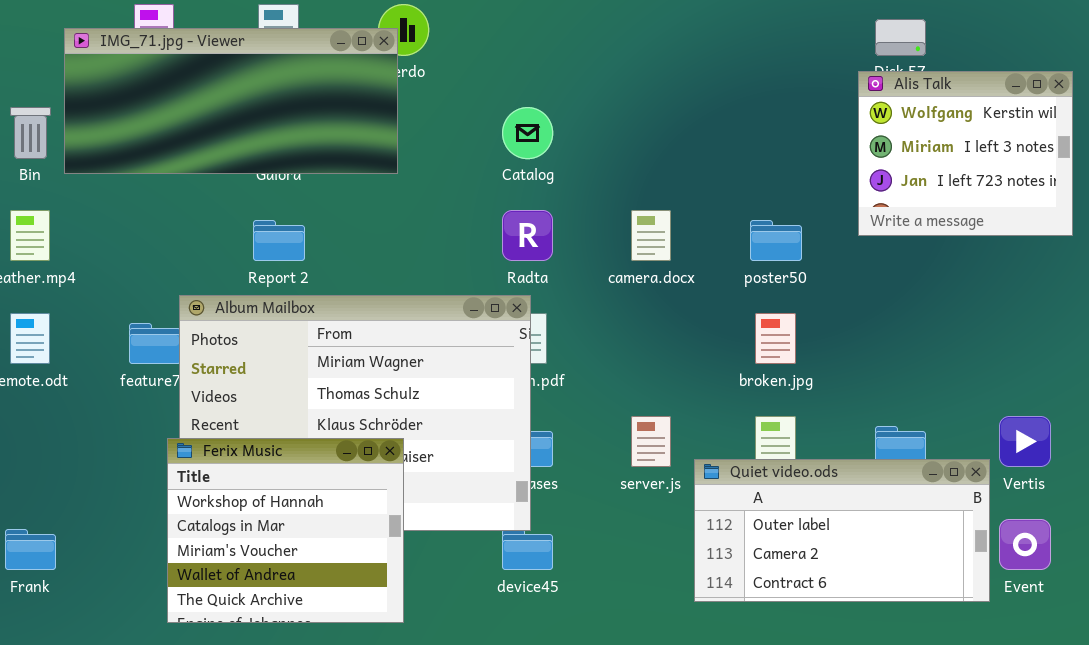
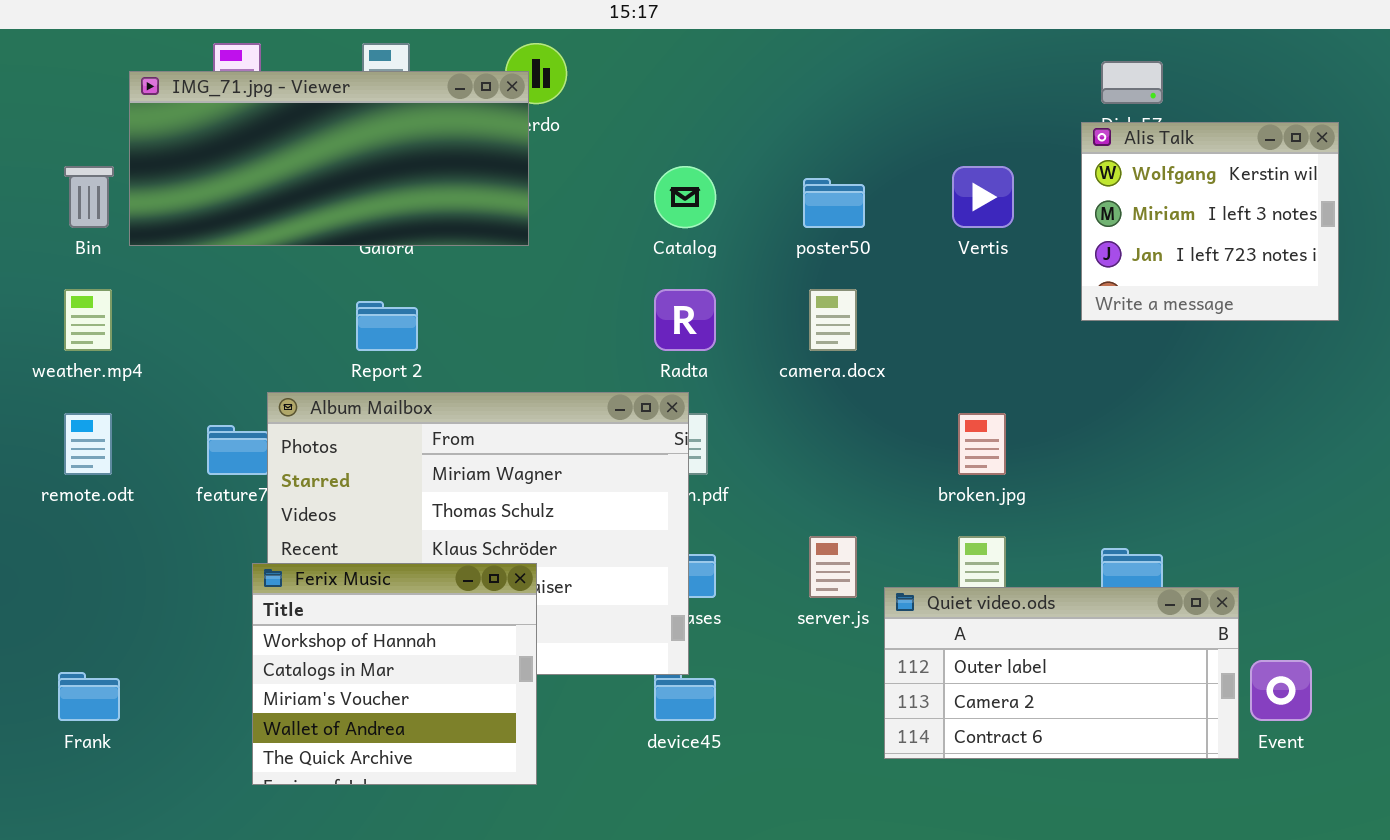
poster50: [750,220,802,261] -> [803,178,865,228], moved
Vertis: [999,416,1051,467] -> [952,166,1014,228], moved

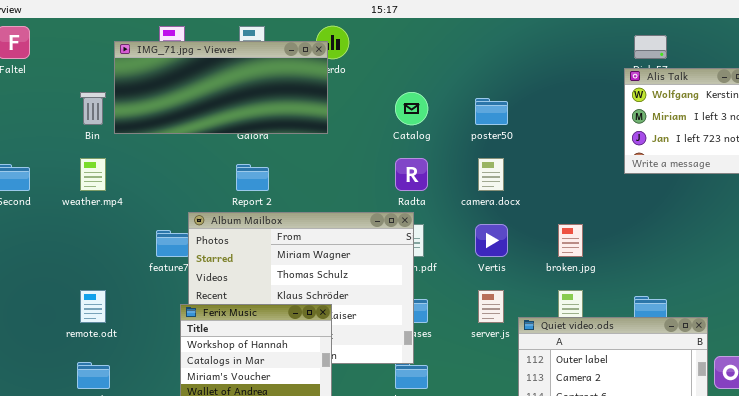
Vertis: [952,166,1014,228] -> [475,224,508,257], moved
remote.odt: [64,413,112,475] -> [80,290,106,323], moved

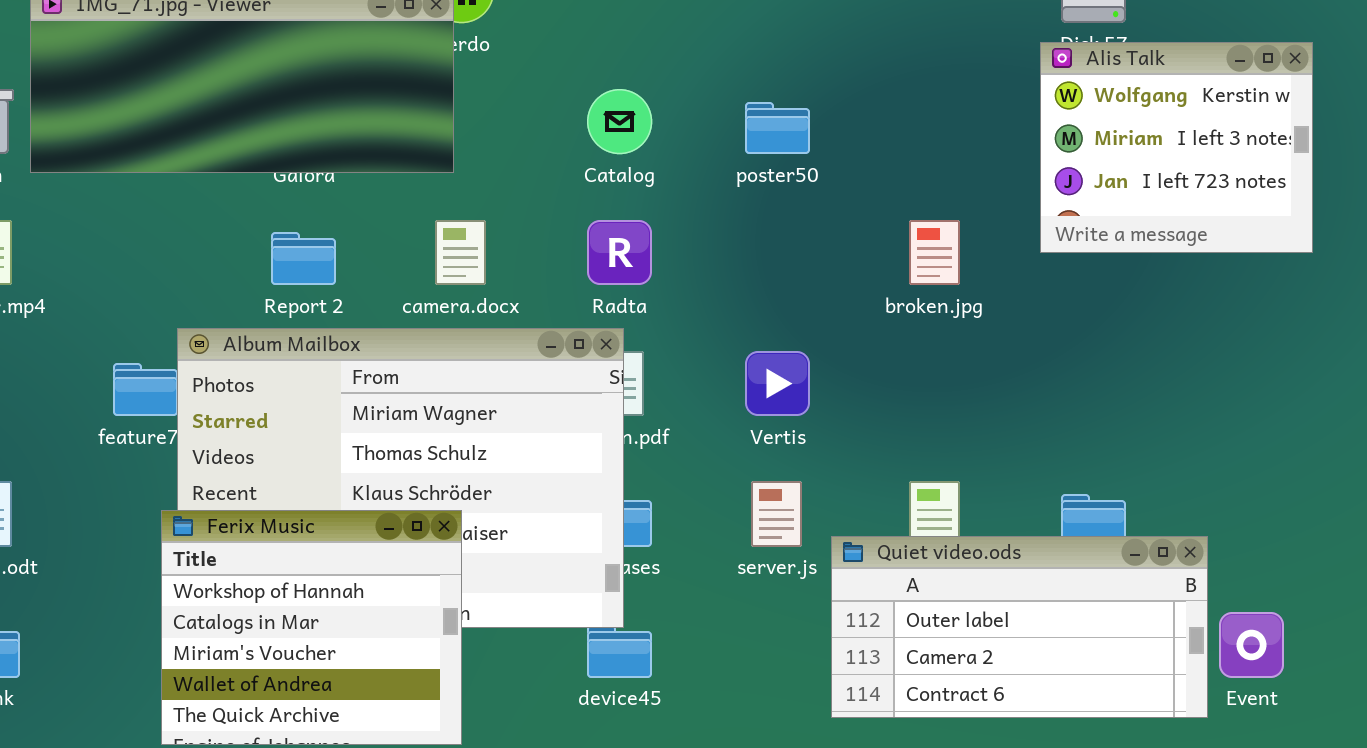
camera.docx: [478,158,504,191] -> [435,220,486,285], moved
broken.jpg: [558,224,583,257] -> [909,220,960,285], moved

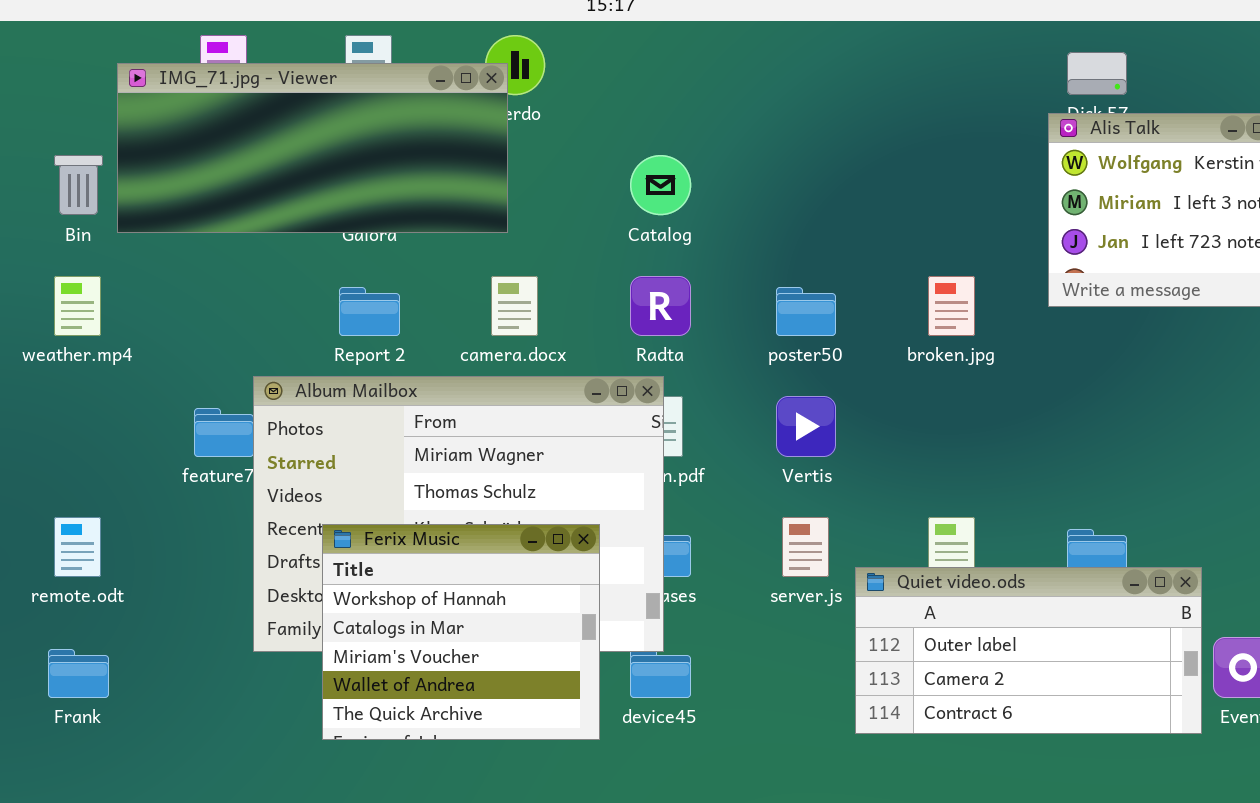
poster50: [745,102,810,154] -> [776,287,836,336], moved
Ferix Music: [161,510,462,745] -> [322,524,600,740], moved

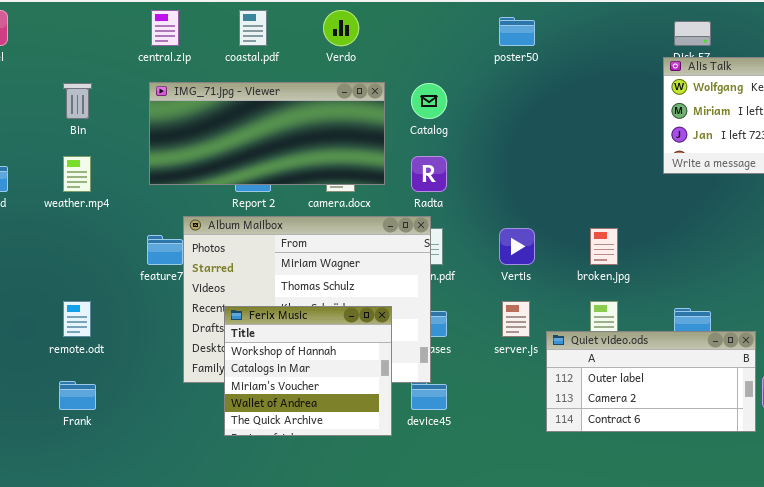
IMG_71.jpg - Viewer: [117,63,508,233] -> [149,82,385,185], moved
broken.jpg: [928,276,975,336] -> [590,228,618,265], moved
poster50: [776,287,836,336] -> [499,17,535,46], moved

